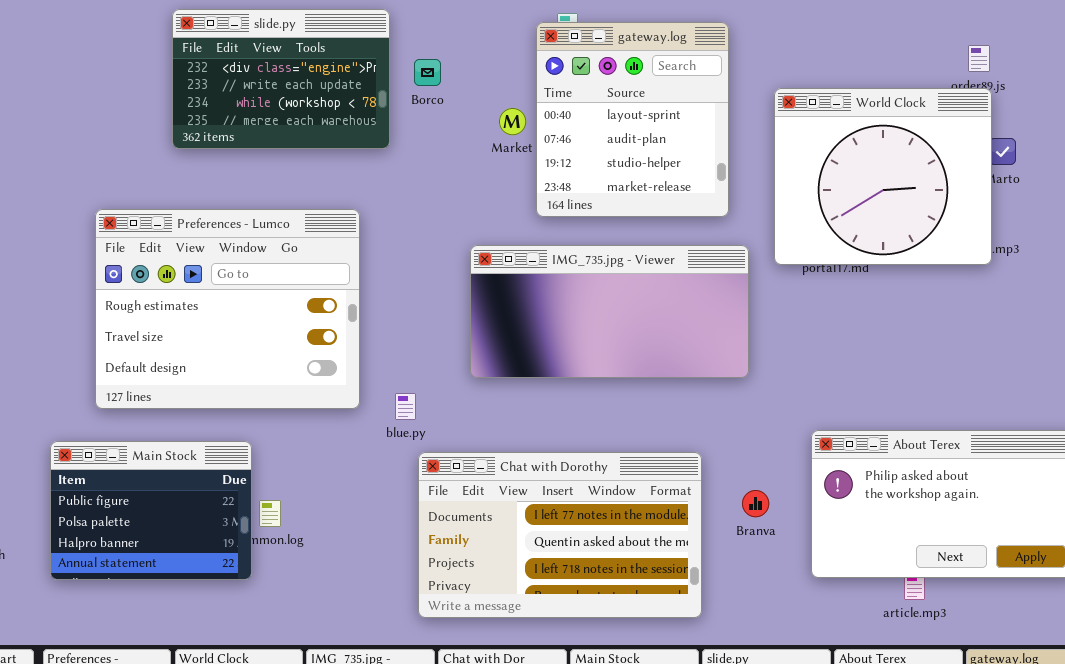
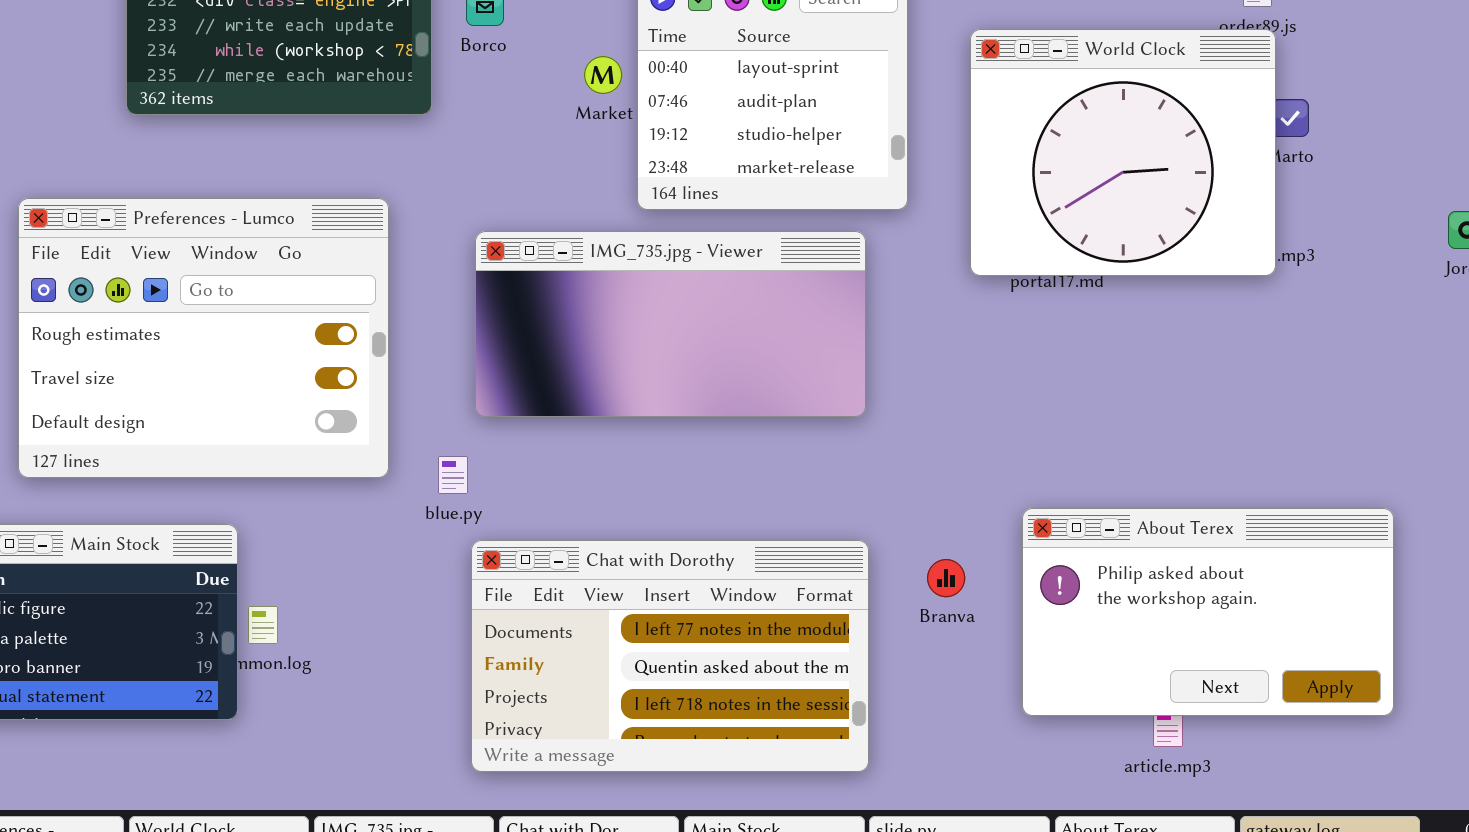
IMG_735.jpg - Viewer: [470,245,749,378] -> [475,231,866,417], moved
Branva: [742,490,769,517] -> [927,559,965,597], moved

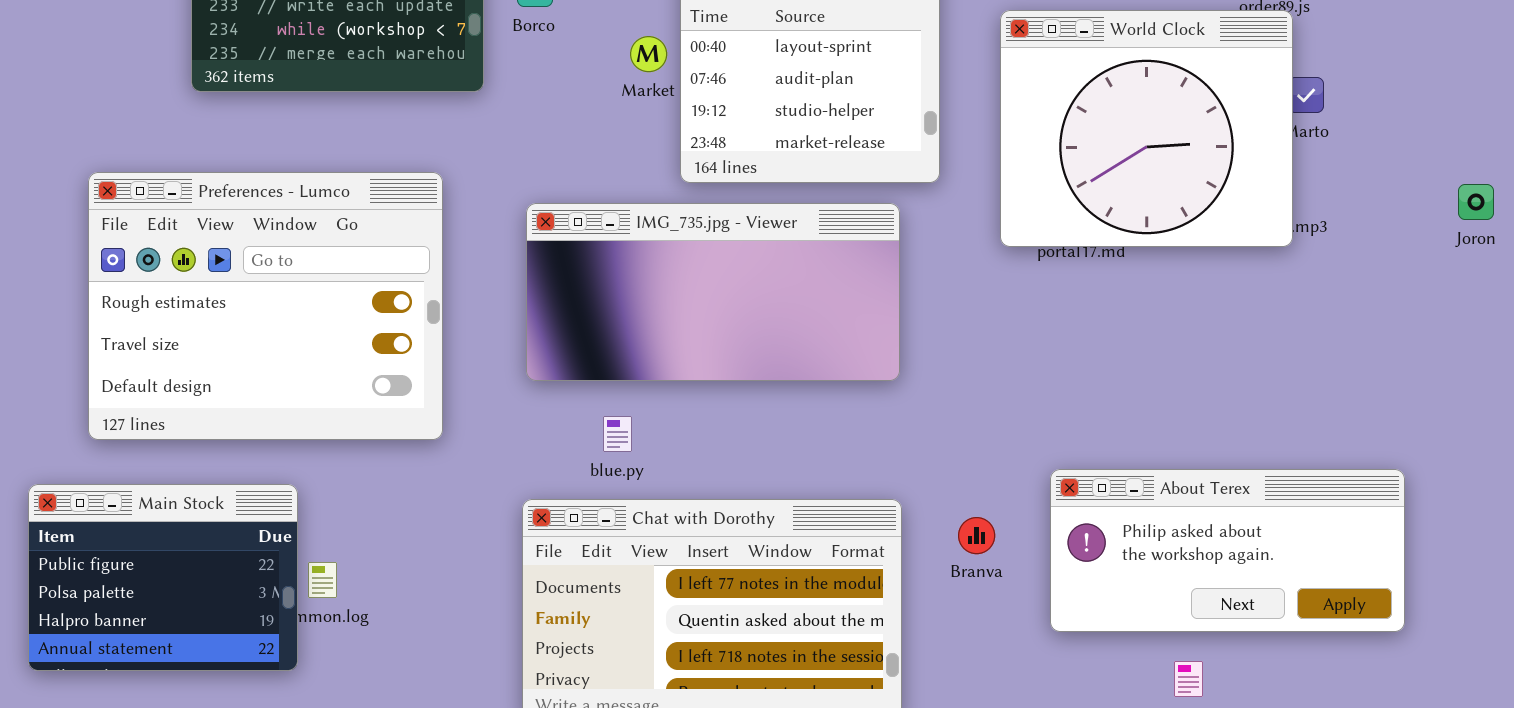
blue.py: [438,456,468,494] -> [603,416,632,452], moved
About Terex: [1022,508,1394,716] -> [1050,469,1405,632], resized

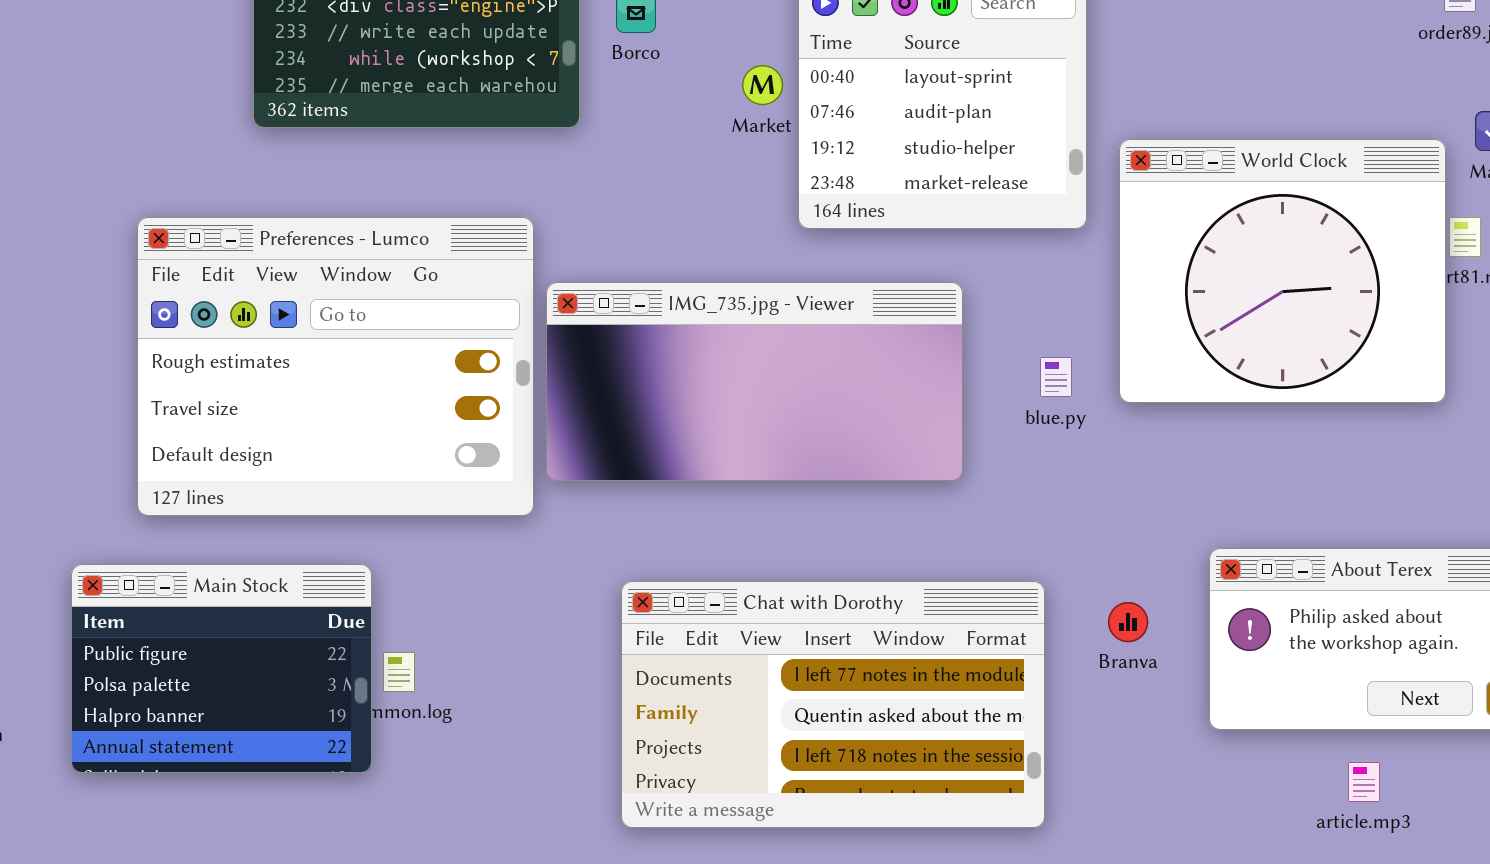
World Clock: [1000,10,1293,247] -> [1119,139,1446,403], moved
IMG_735.jpg - Viewer: [526,203,900,381] -> [546,282,963,481], moved
blue.py: [603,416,632,452] -> [1040,357,1072,397], moved

